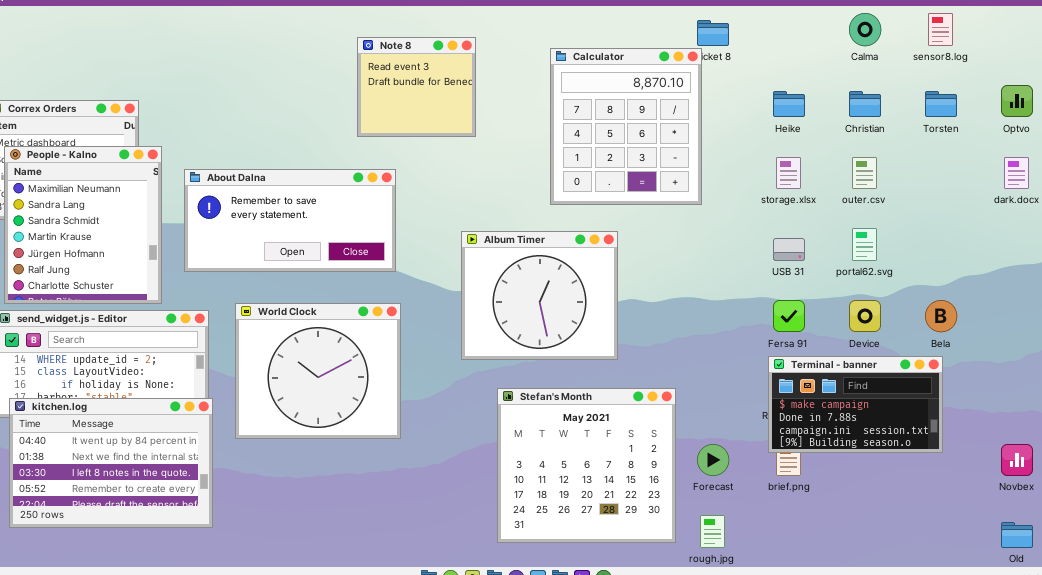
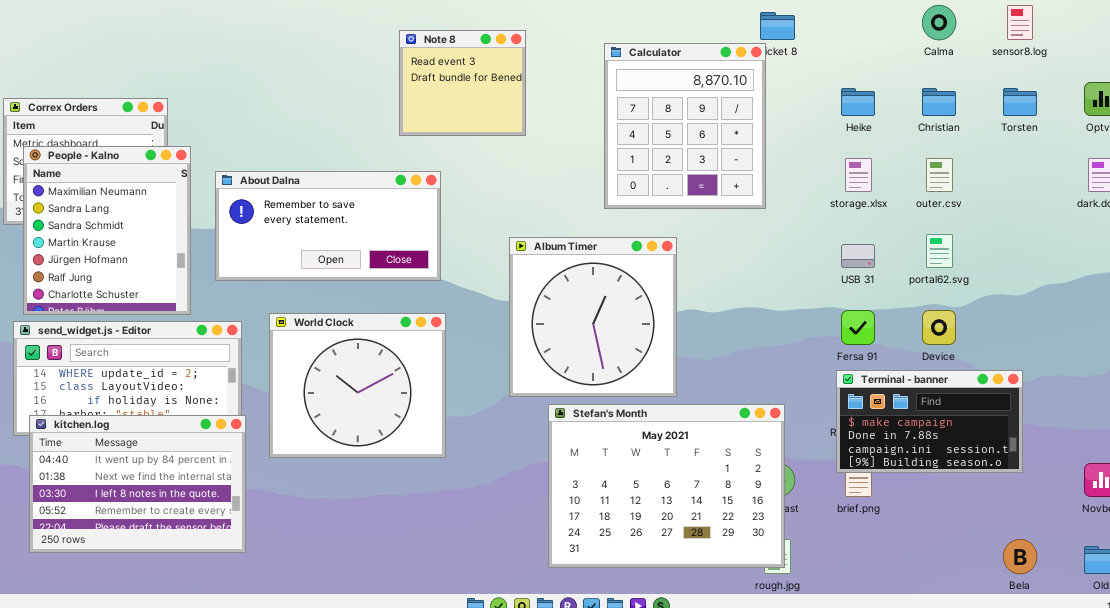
Album Timer: [461,231,618,360] -> [509,237,677,397], resized
Bela: [925,300,957,332] -> [1003,539,1037,574], moved
Stefan's Month: [497,388,676,543] -> [548,404,785,568], resized

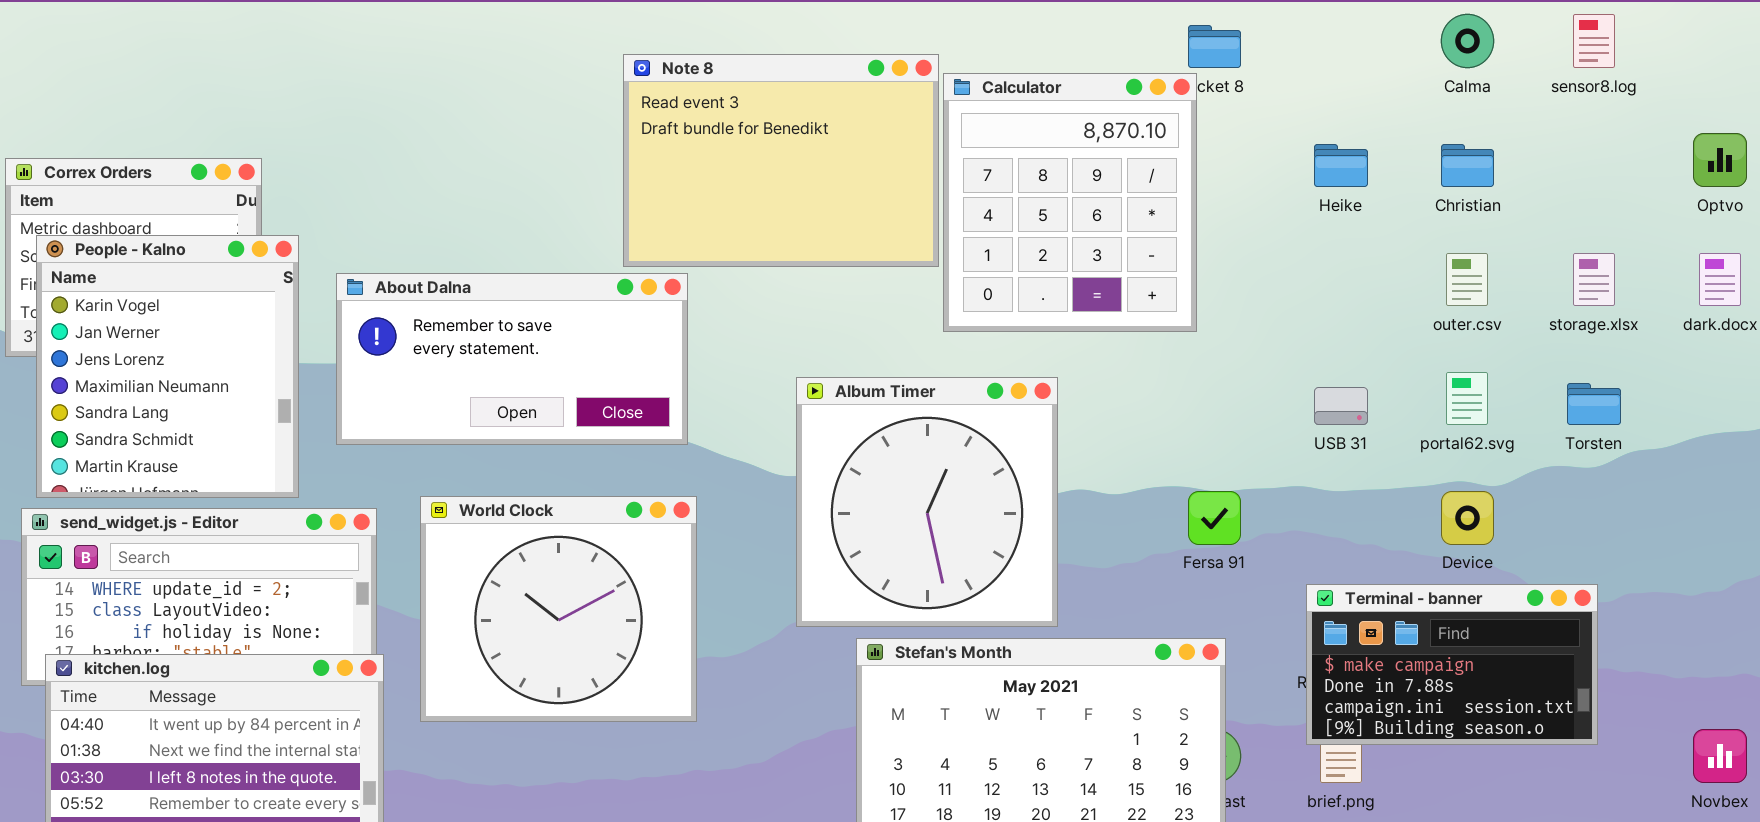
Note 8: [399,30,526,136] -> [623,54,939,267], resized
Torsten: [1003,88,1037,116] -> [1567,383,1621,425], moved
People - Kalno: [23,146,191,315] -> [36,235,299,498], scrolled up 3 rows
storage.xlsx: [845,158,872,192] -> [1573,253,1615,306], moved
Fersa 91: [841,310,875,345] -> [1188,491,1241,545], moved

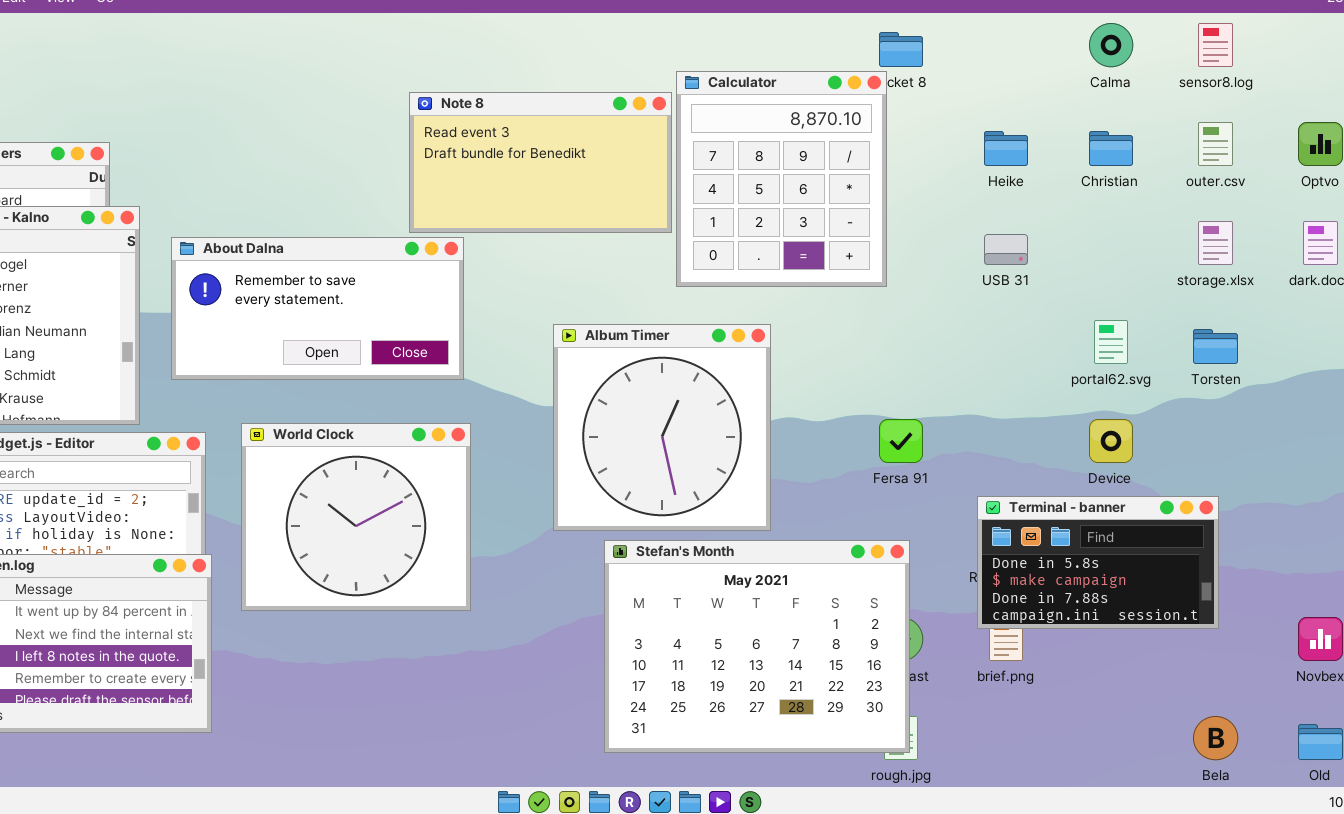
Note 8: [623,54,939,267] -> [409,92,672,233], resized
outer.csv: [1446,253,1488,306] -> [1198,122,1233,166], moved
USB 31: [1314,387,1368,425] -> [984,234,1028,265], moved
Terminal - banner: [1306,584,1598,745] -> [977,496,1219,629], scrolled up 1 row

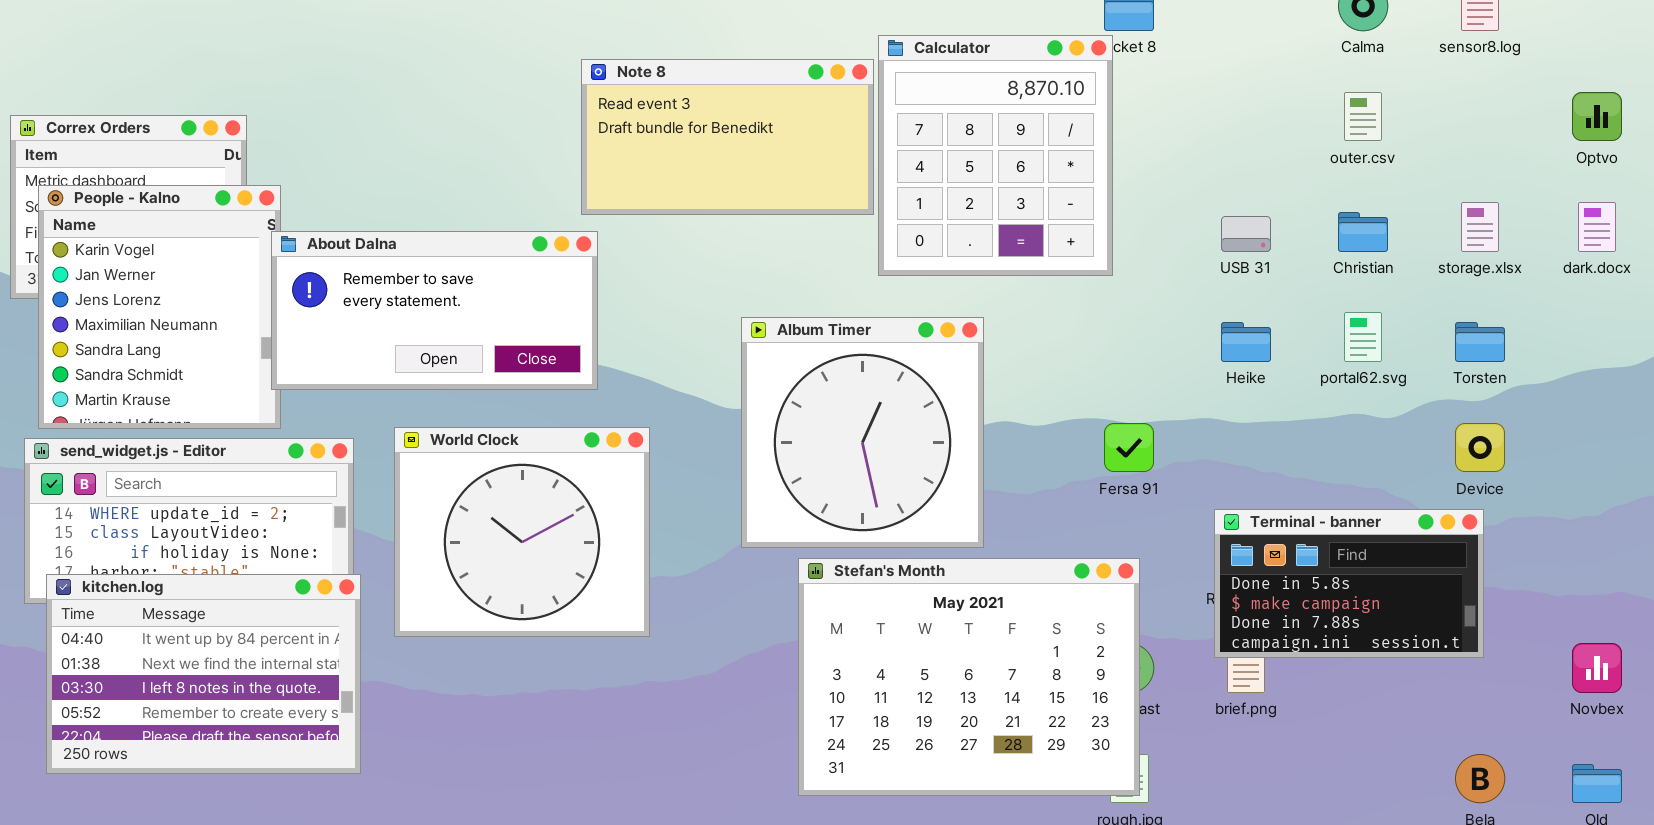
outer.csv: [1198,122,1233,166] -> [1344,92,1382,141], moved
Heike: [984,131,1028,166] -> [1221,322,1271,362], moved
Christian: [1089,131,1133,166] -> [1338,212,1388,252], moved
About Dalna: [171,237,464,380] -> [271,231,598,390], moved
Device: [1089,419,1133,463] -> [1455,423,1505,472], moved

